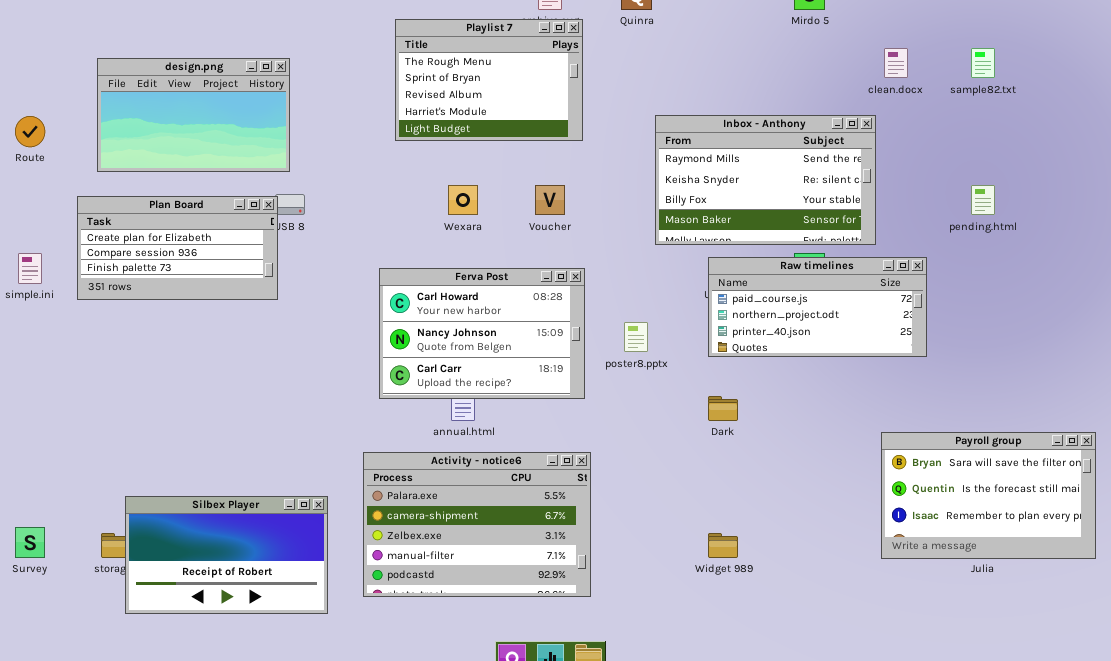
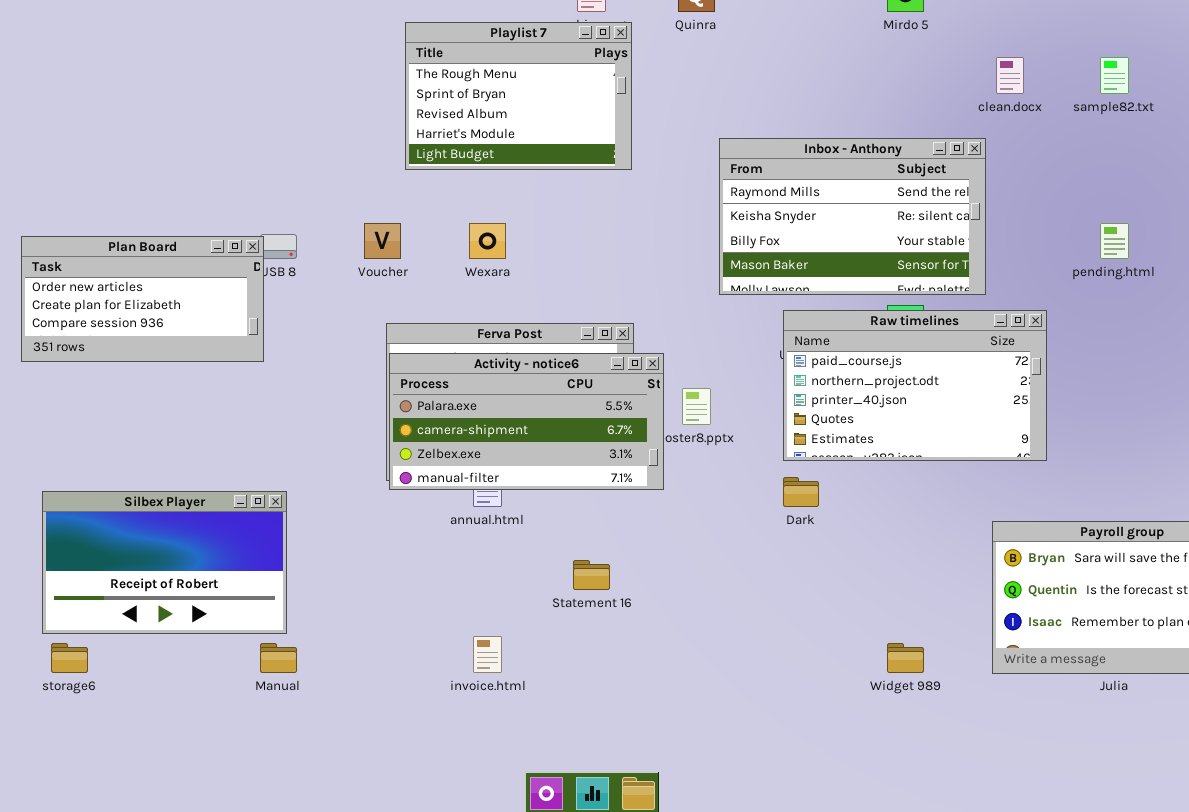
design.png: [97,58,290,172] -> none, closed
Voucher: [535,185,565,215] -> [364,223,401,259], moved
Plan Board: [77,196,278,300] -> [21,236,264,362], scrolled up 1 row
Raw timelines: [708,257,927,357] -> [783,310,1047,461], resized
Activity - notice6: [363,452,591,597] -> [389,353,664,490], moved, resized
Silbex Player: [125,496,328,614] -> [42,491,287,634], moved
Widget 989: [708,533,738,558] -> [887,643,924,673], moved

